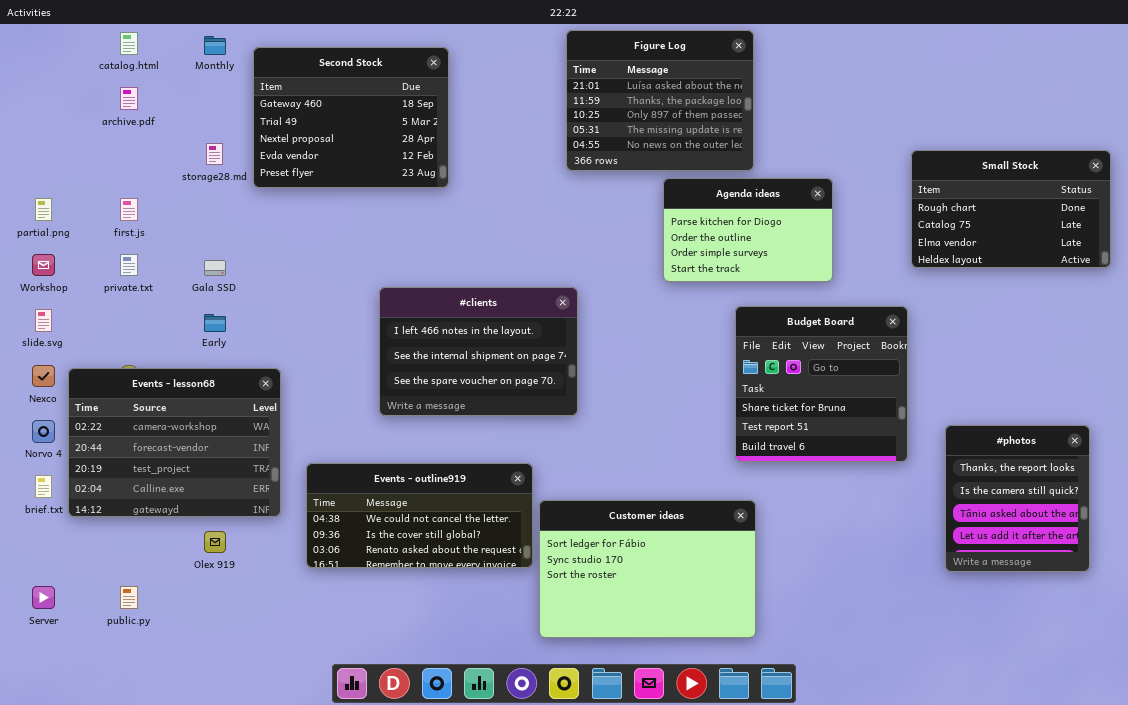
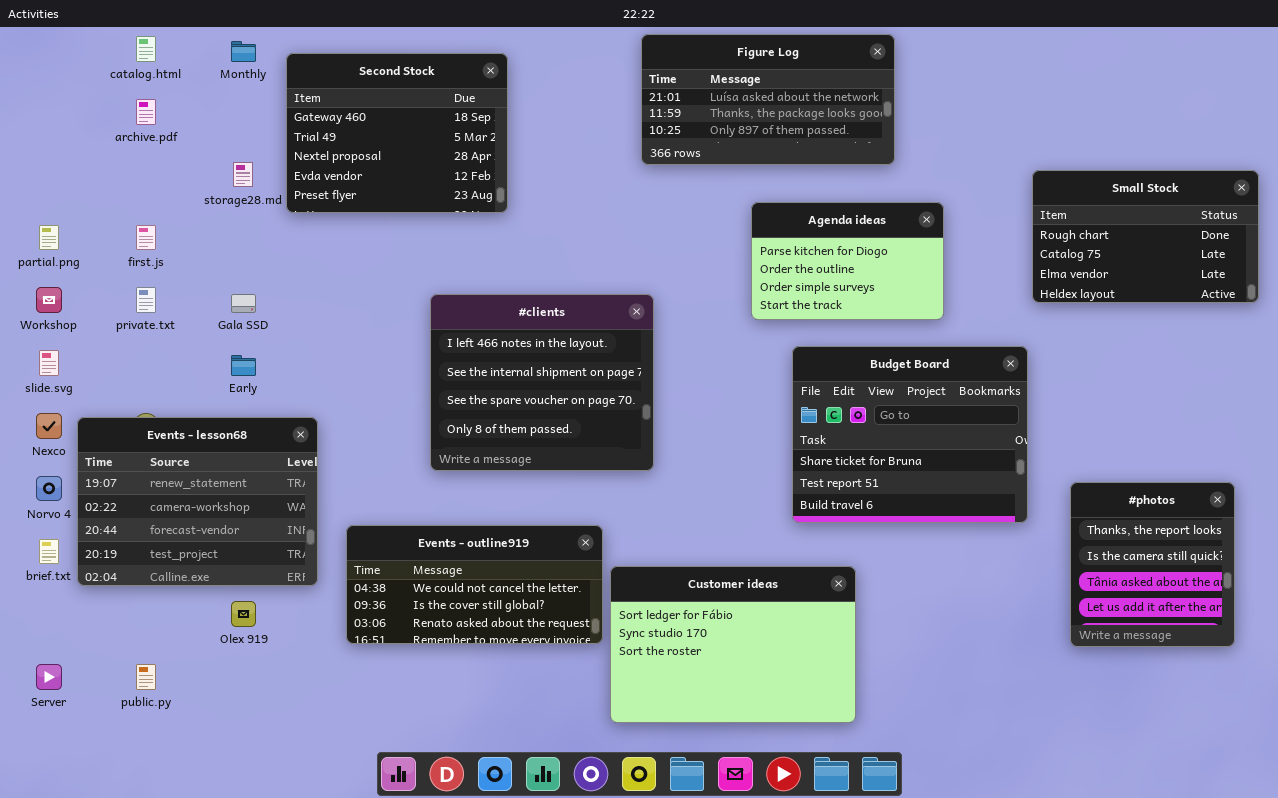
Figure Log: [566,30,754,171] -> [641,34,895,165], resized
#clients: [379,287,578,416] -> [430,294,654,471], resized
Budget Board: [735,306,908,462] -> [792,346,1028,523], resized
Events - lesson68: [68,368,281,517] -> [77,417,318,586], scrolled up 1 row

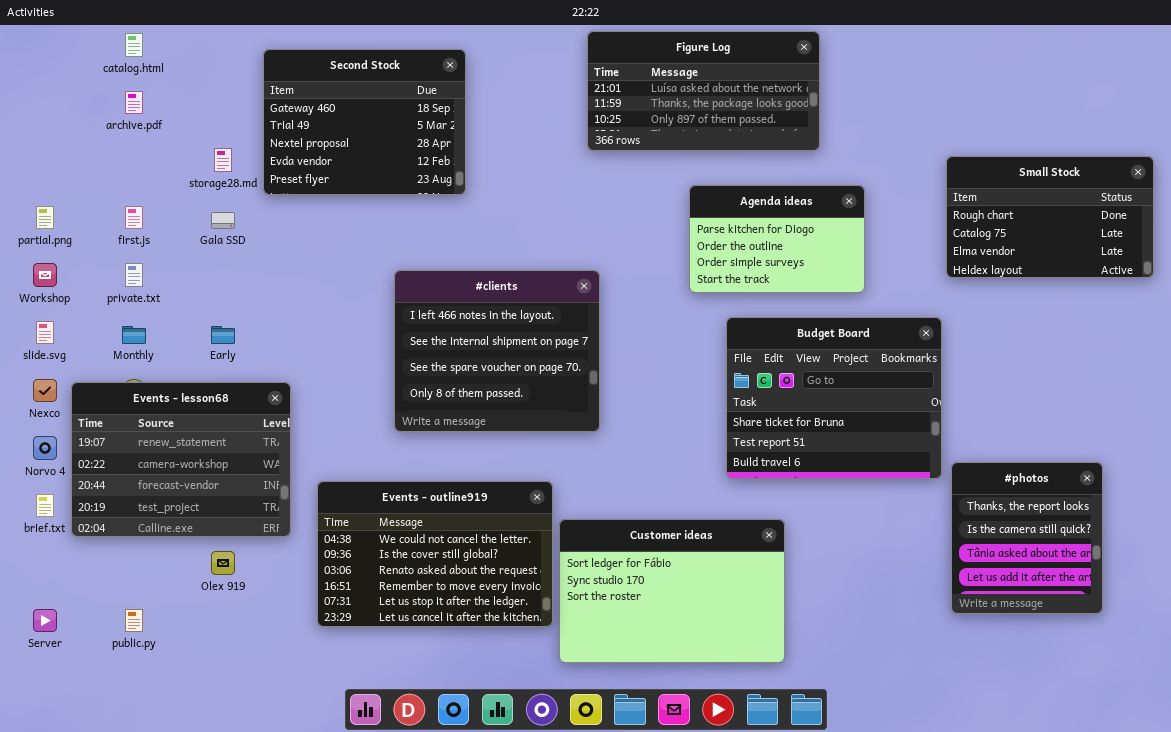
Monthly: [231,41,256,62] -> [122,326,146,344], moved
Gala SSD: [231,294,256,313] -> [211,212,235,229], moved
#photos: [1070,482,1235,647] -> [951,462,1103,614], moved
Events - outline919: [346,525,603,644] -> [317,481,553,627], resized

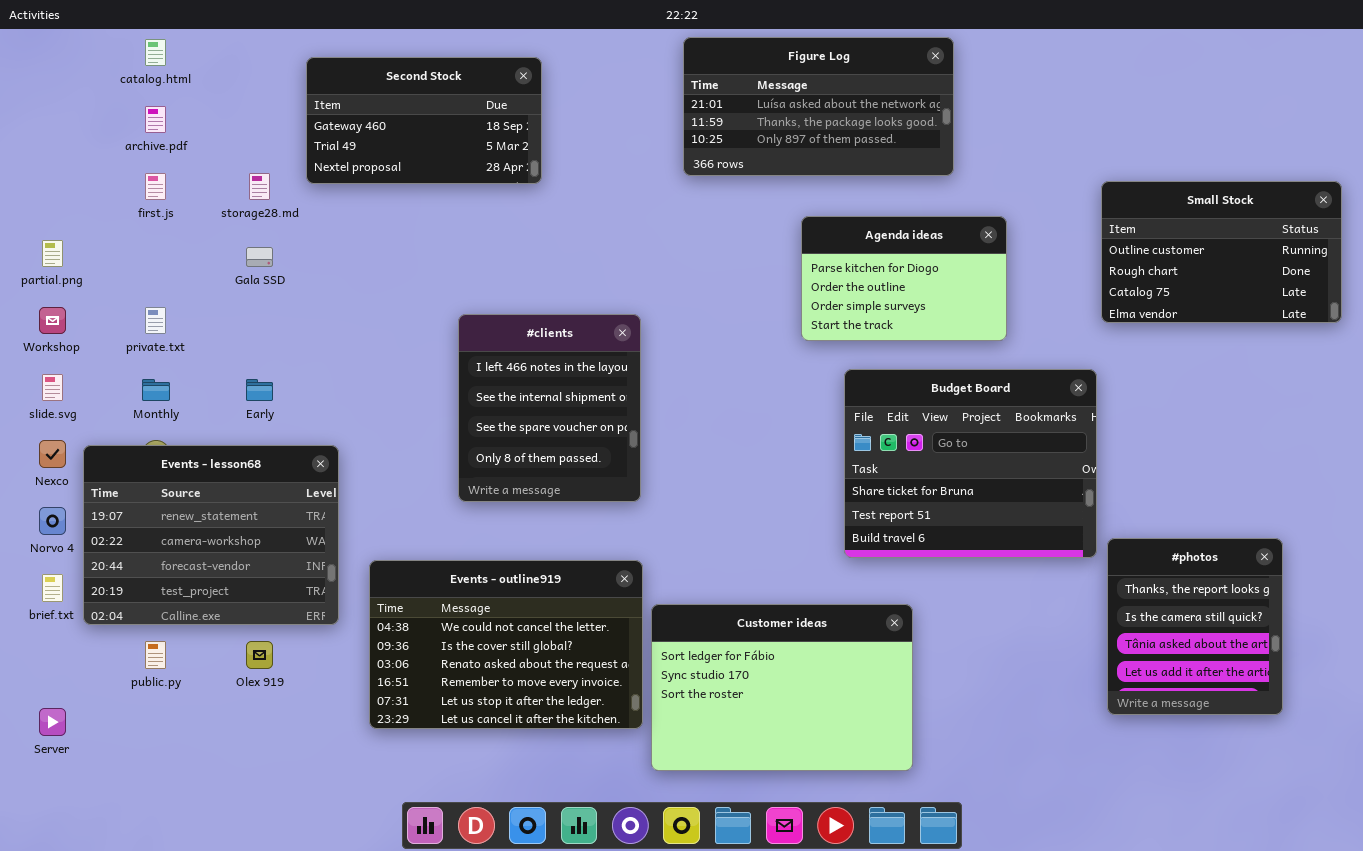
Second Stock: [263,49,466,195] -> [306,57,542,184], resized
Small Stock: [946,156,1154,278] -> [1101,181,1342,323], scrolled up 1 row
first.js: [125,206,143,229] -> [145,173,166,200], moved
#clients: [394,270,600,432] -> [458,314,641,502], resized
public.py: [125,609,143,632] -> [145,641,166,669], moved

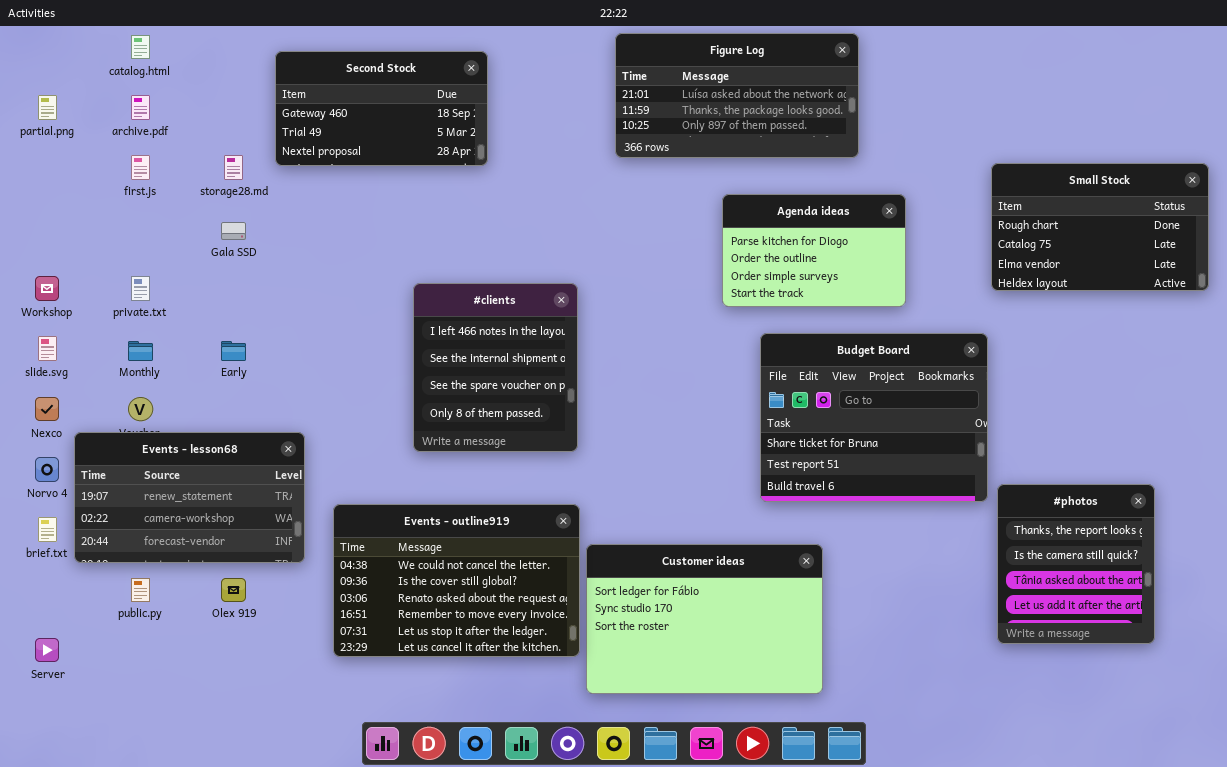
Small Stock: [1101,181,1342,323] -> [991,163,1209,291], scrolled down 1 row
partial.png: [42,240,63,267] -> [38,95,57,120], moved
Events - lesson68: [83,445,339,625] -> [74,432,305,563], resized

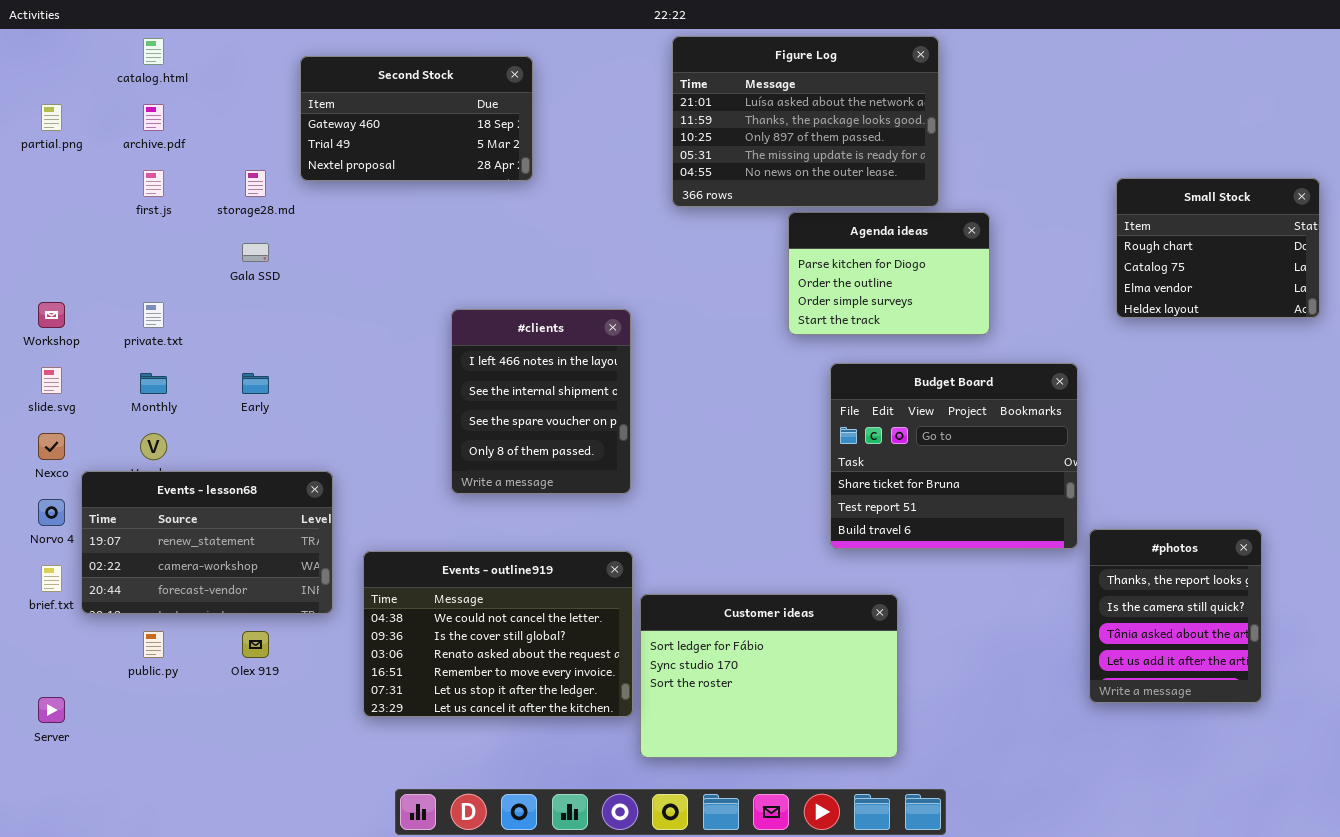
Figure Log: [615,33,859,158] -> [672,36,939,207], resized
Small Stock: [991,163,1209,291] -> [1116,178,1320,318], resized

